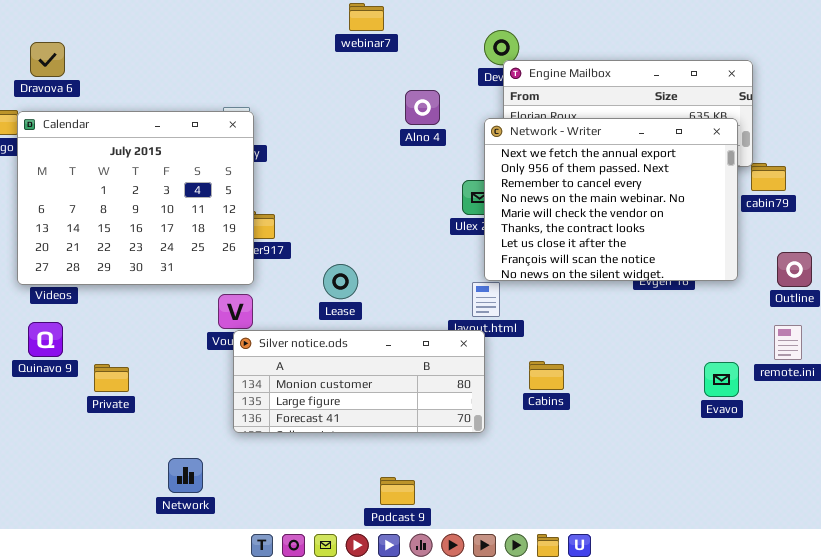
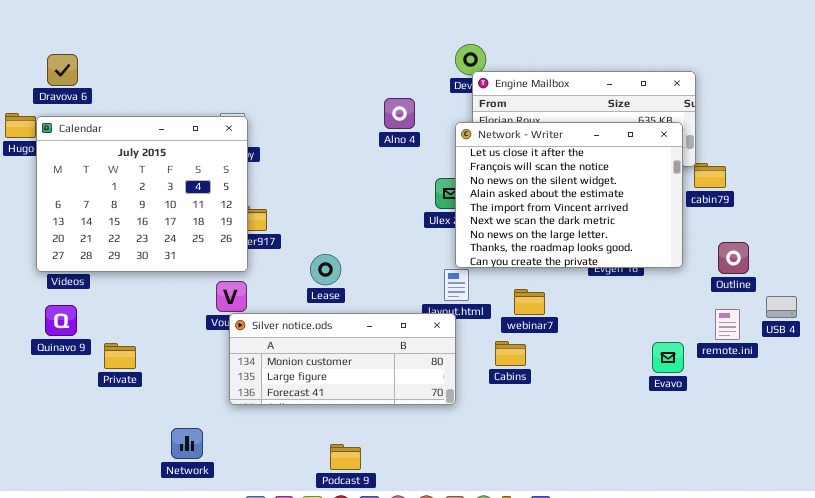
webinar7: [349,3,384,31] -> [514,289,545,315], moved
Network - Writer: [484,118,738,281] -> [455,122,683,268], scrolled down 6 rows
Podcast 9: [380,477,415,505] -> [330,444,361,470], moved

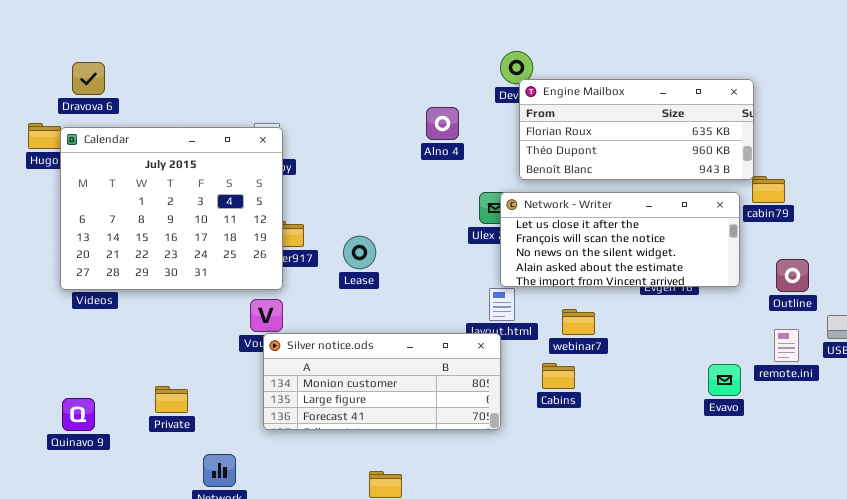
Network - Writer: [455,122,683,268] -> [500,192,740,287], resized
Lease: [310,254,341,285] -> [343,236,376,269], moved
Quinavo 9: [45,305,77,336] -> [62,398,95,431], moved
Private: [104,343,136,369] -> [155,386,188,413], moved

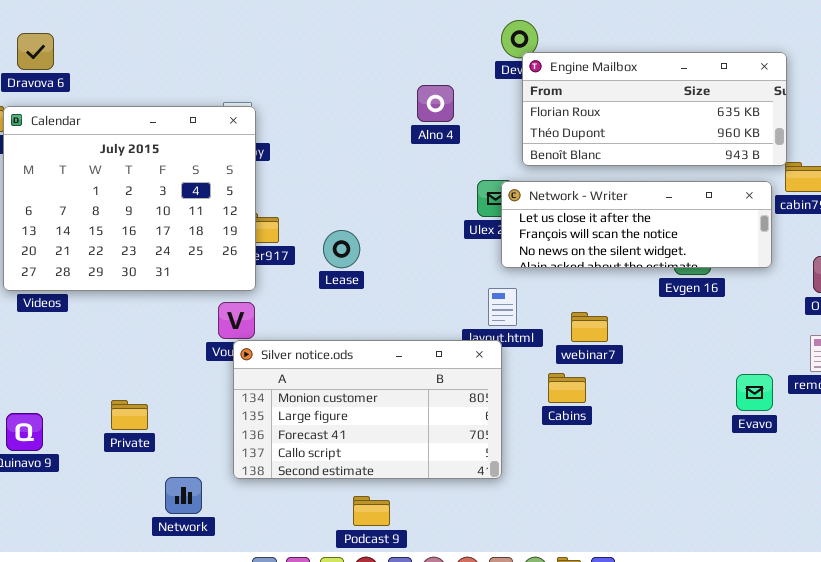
Network - Writer: [500,192,740,287] -> [501,181,772,268], resized
Silver notice.ods: [263,333,501,430] -> [233,340,502,479], resized

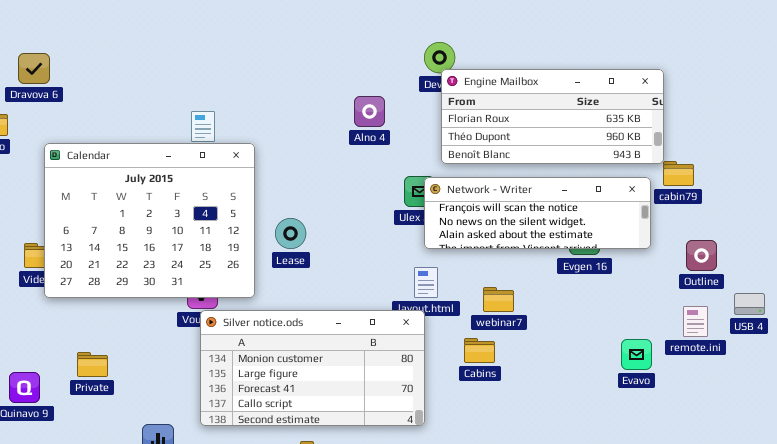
Calendar: [3,106,256,291] -> [44,143,255,298], moved
Network - Writer: [501,181,772,268] -> [424,177,651,249], scrolled down 1 row
Private: [111,400,148,430] -> [77,352,108,377], moved

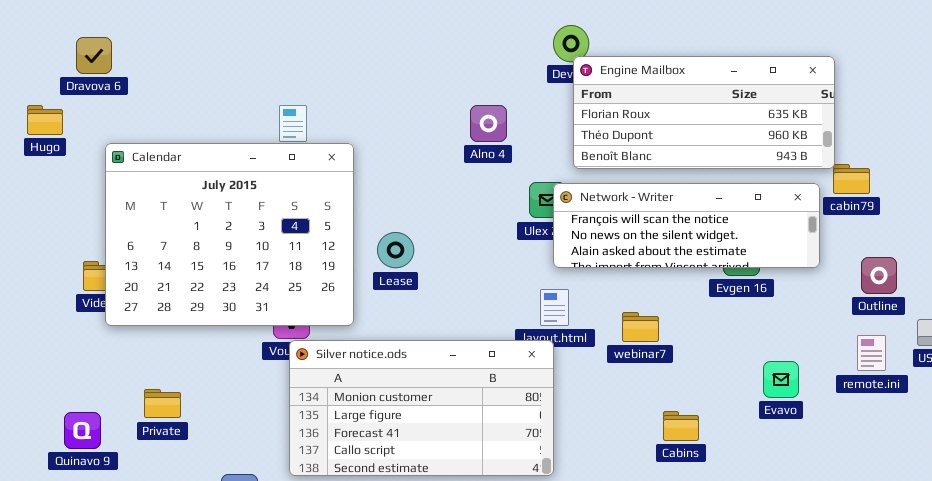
Alno 4: [354,96,385,127] -> [470,105,507,142], moved
Cabins: [464,338,495,363] -> [663,411,699,441], moved
Evavo: [621,339,652,370] -> [763,361,799,398], moved

